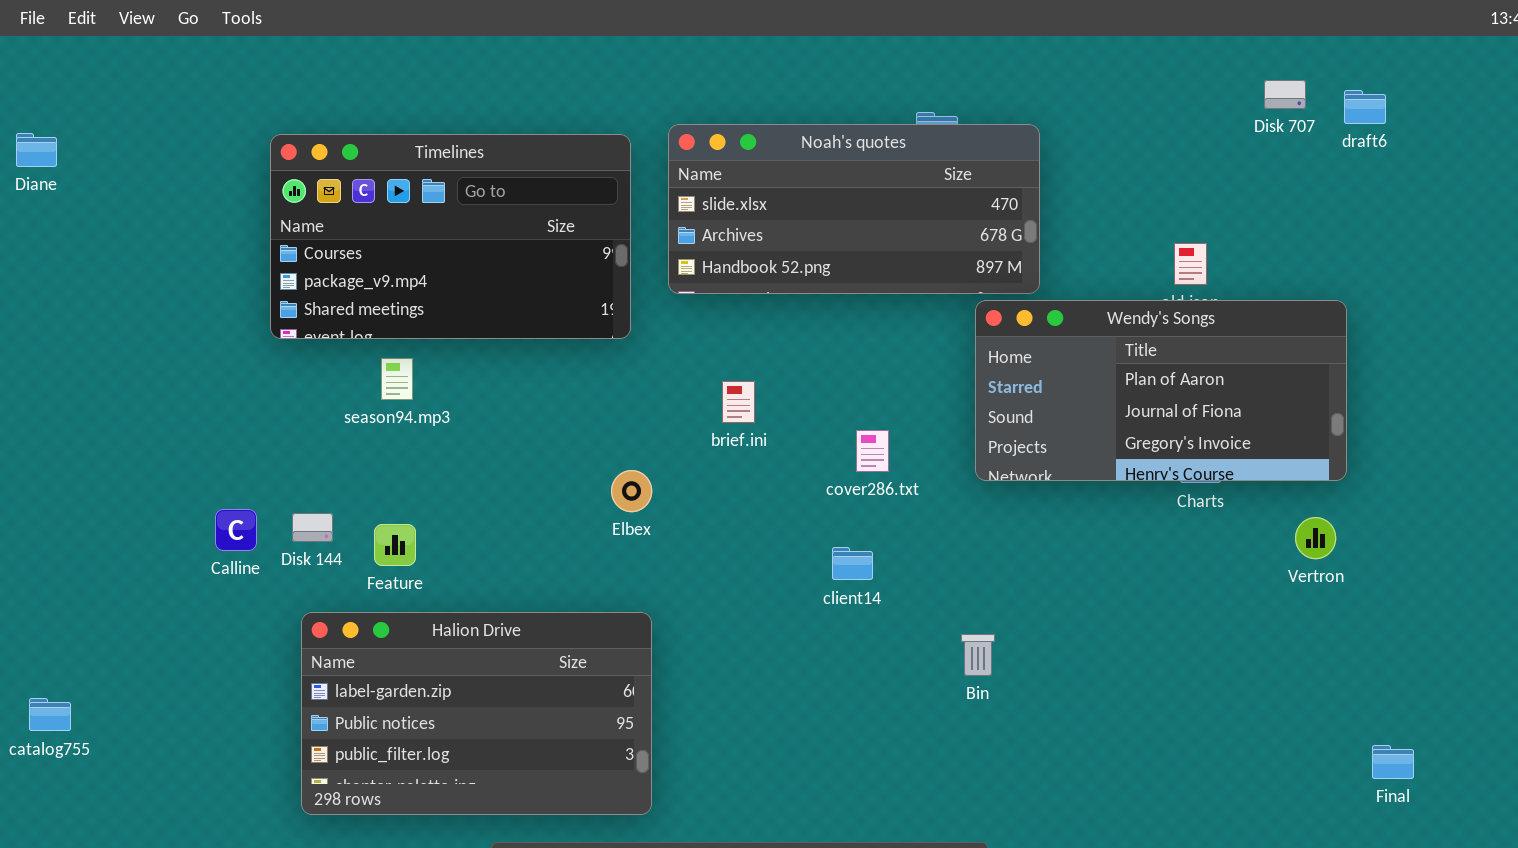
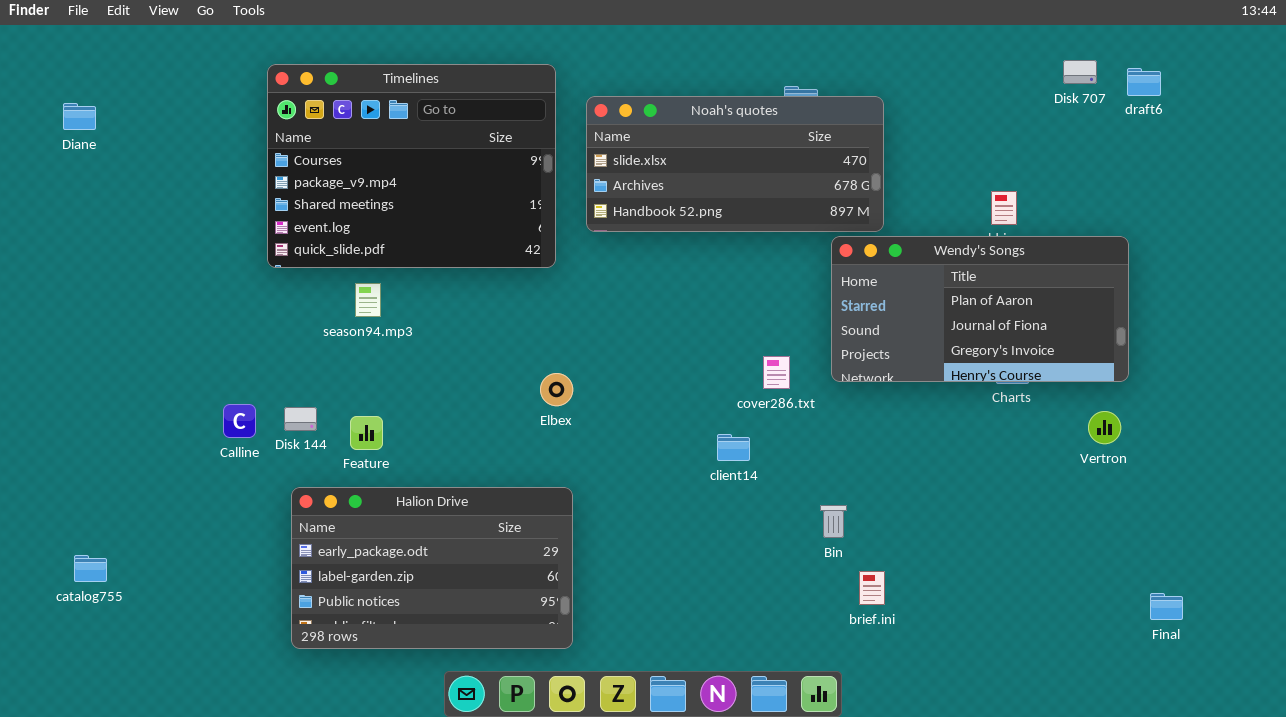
Timelines: [270,134,631,339] -> [267,64,556,268], resized
brief.ini: [722,381,755,423] -> [859,571,885,605], moved
cover286.txt: [856,430,889,472] -> [763,356,790,389], moved
Halion Drive: [301,612,652,815] -> [291,487,573,649], scrolled up 1 row

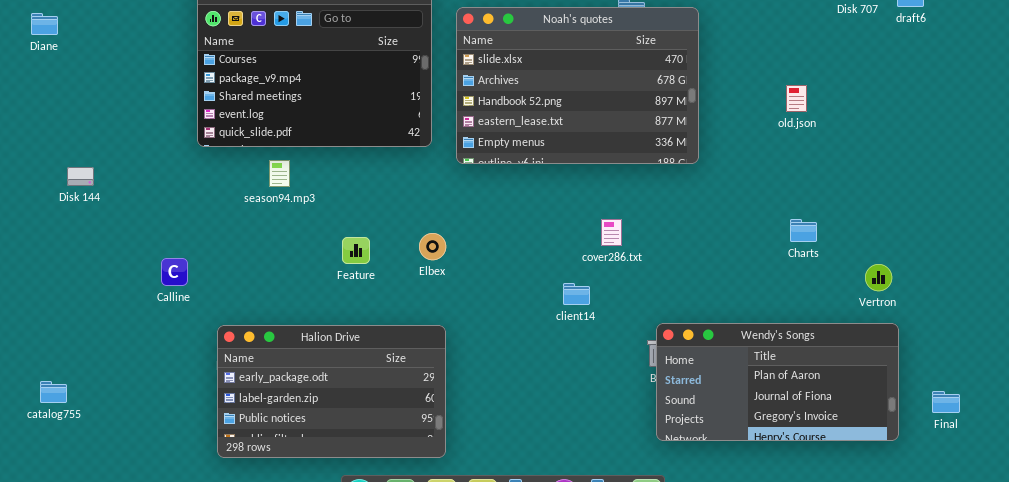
Noah's quotes: [586,96,884,232] -> [456,7,699,164], resized
Wendy's Songs: [831,236,1129,382] -> [656,323,899,441], moved
Disk 144: [284,407,317,431] -> [67,167,94,186], moved
Feature: [350,416,383,450] -> [342,237,370,264], moved
Final: [1150,593,1183,620] -> [932,391,960,413], moved

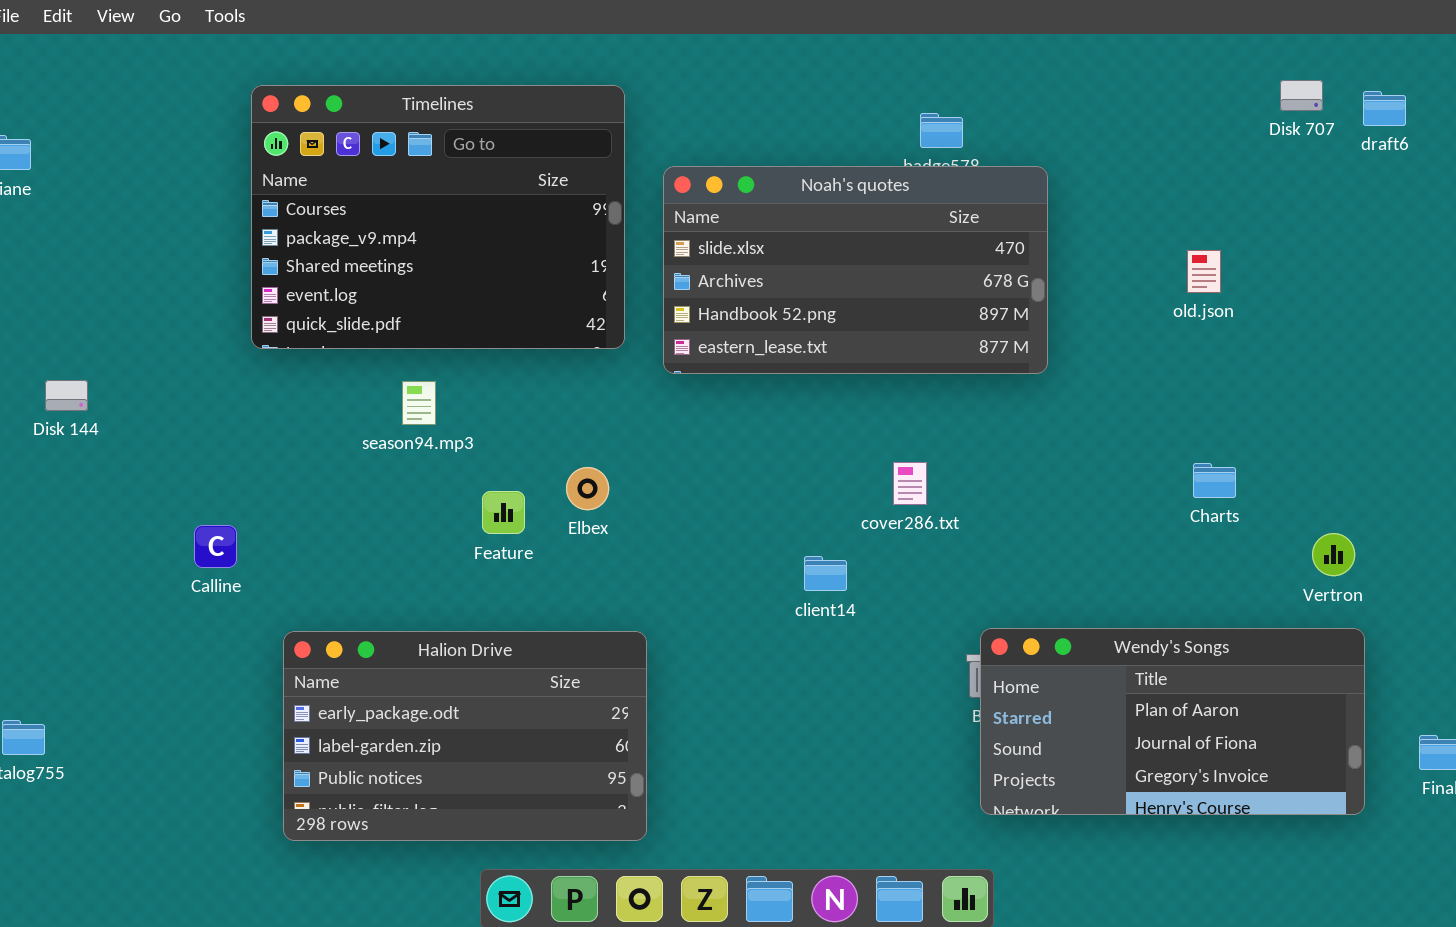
Noah's quotes: [456,7,699,164] -> [663,166,1048,374], resized
season94.mp3: [269,160,290,187] -> [402,381,436,425], moved
Elbex: [419,233,446,260] -> [566,467,609,510], moved
client14: [563,283,590,305] -> [804,556,847,591], moved

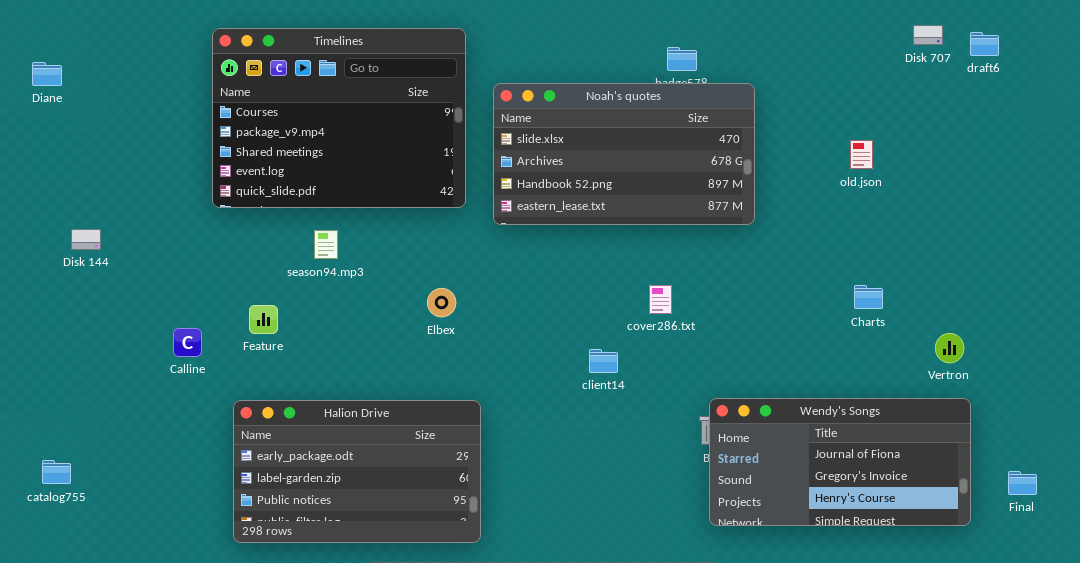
Feature: [482,491,525,534] -> [249,305,278,334], moved
Wendy's Songs: [980,628,1365,815] -> [709,398,971,526], scrolled down 1 row

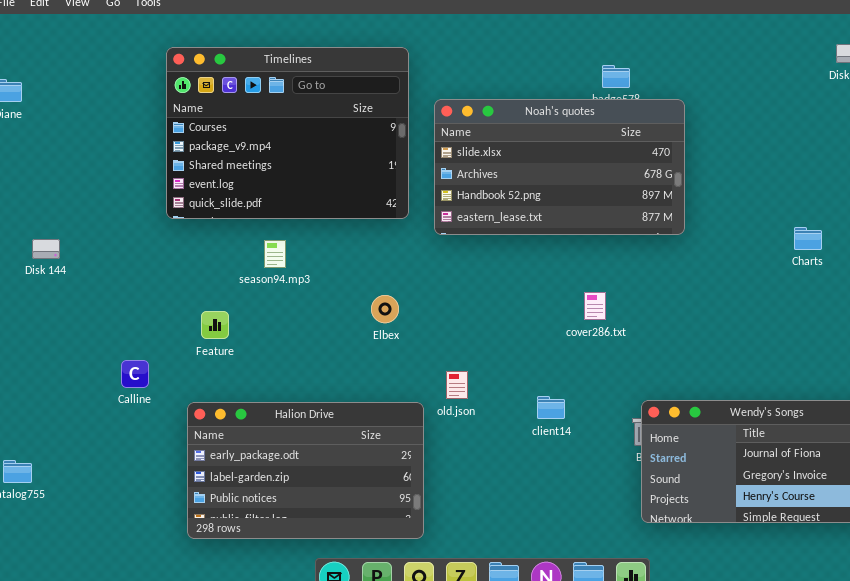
old.json: [850,140,873,169] -> [446,371,468,399], moved
Charts: [854,285,883,309] -> [794,227,822,250], moved
Calline: [173,328,202,357] -> [121,360,149,388], moved
client14: [589,349,618,373] -> [537,396,565,419], moved

